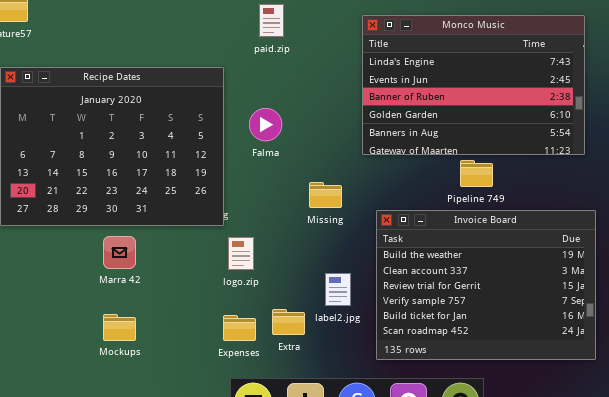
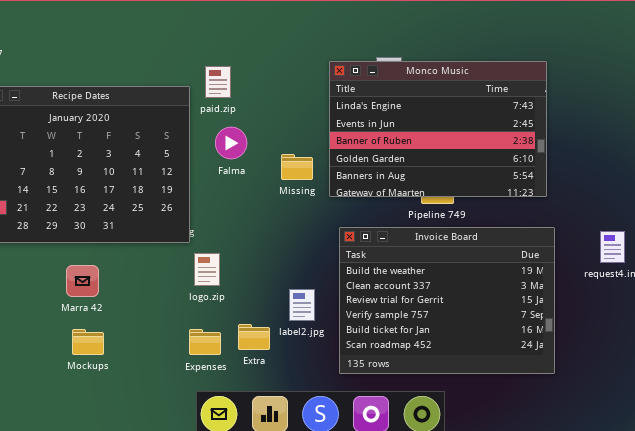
paid.zip: [259,4,284,37] -> [205,66,231,98], moved
Monco Music: [362,15,585,155] -> [329,61,547,197], moved
Missing: [309,182,342,208] -> [281,154,313,180], moved
Marra 42: [103,236,136,269] -> [66,265,99,297], moved

